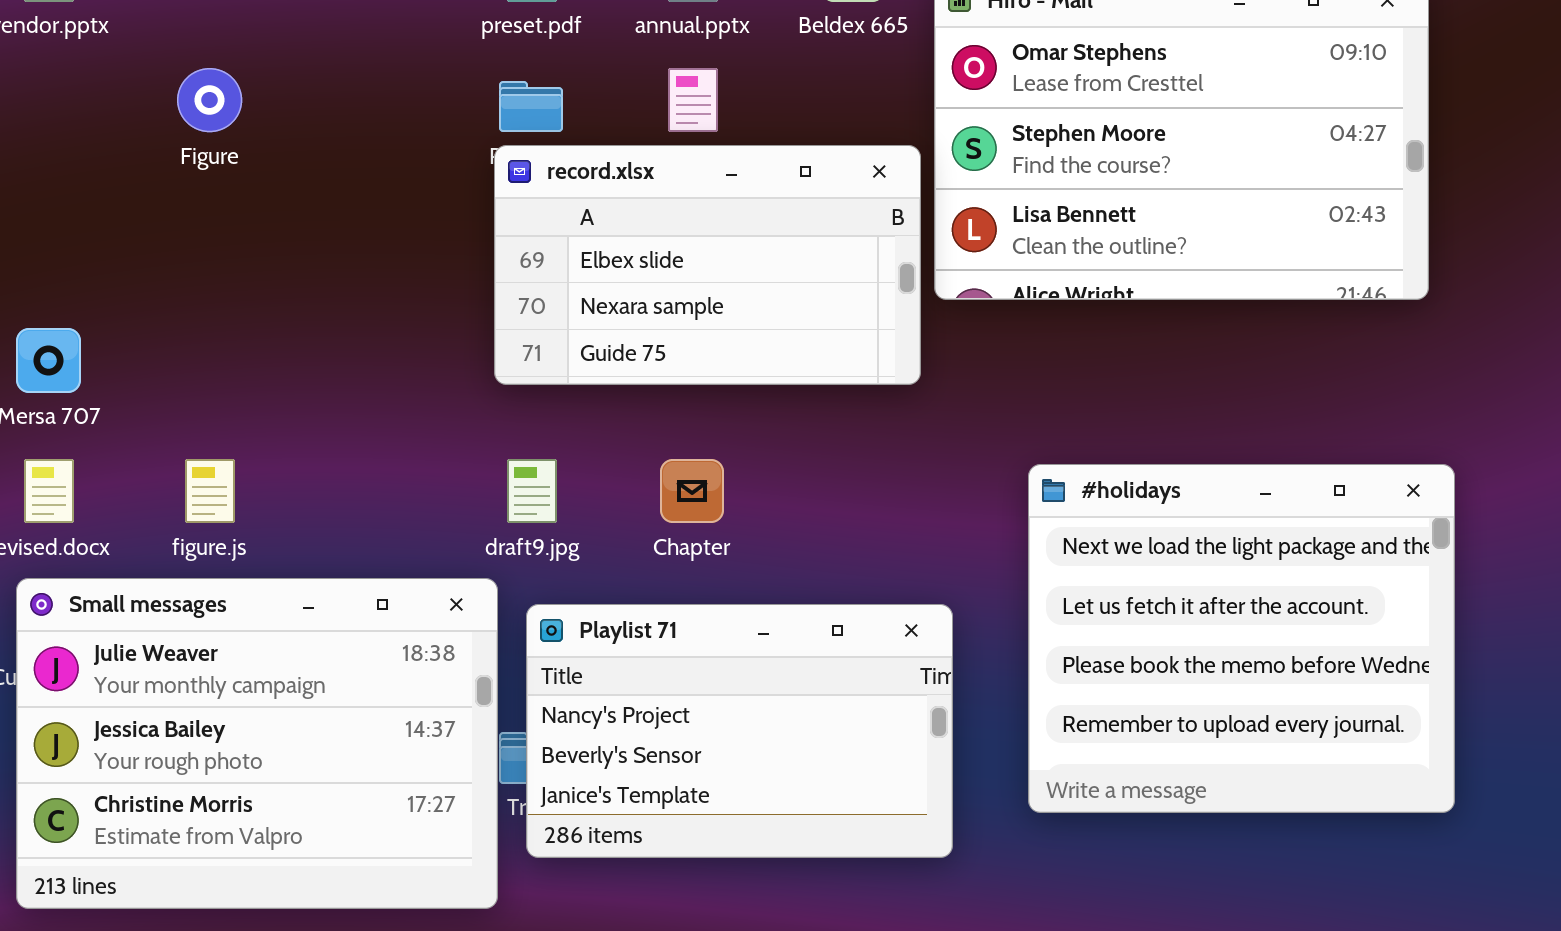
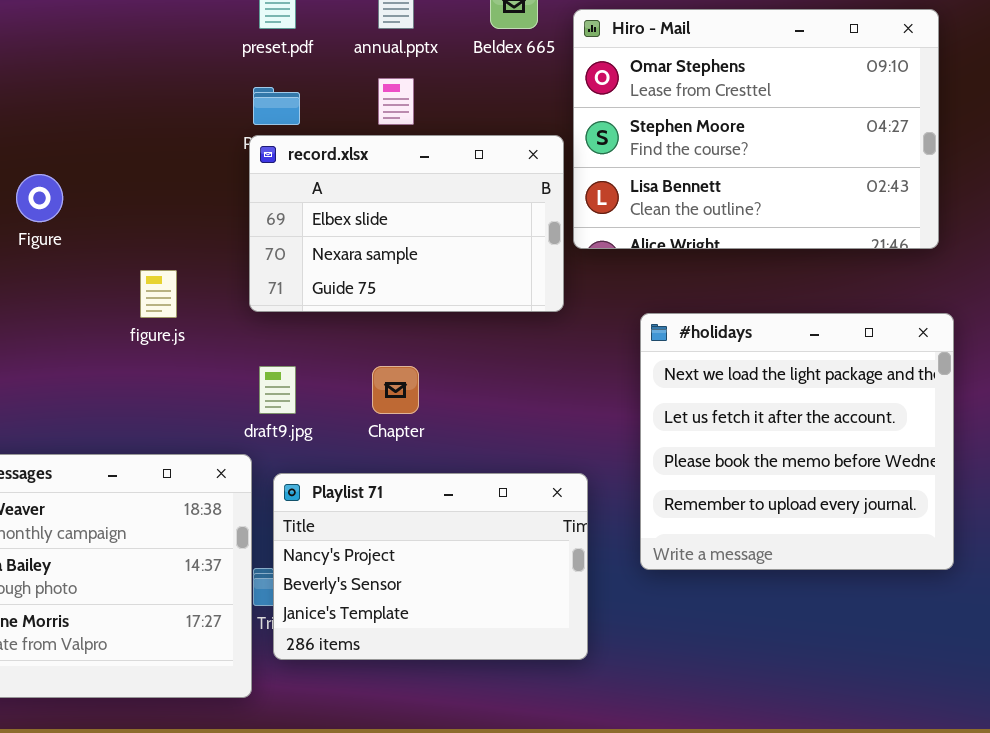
Figure: [177,68,242,132] -> [16,174,63,222], moved
figure.js: [185,459,235,523] -> [140,270,177,318], moved
#holidays: [1028,464,1455,813] -> [640,313,954,570], moved

